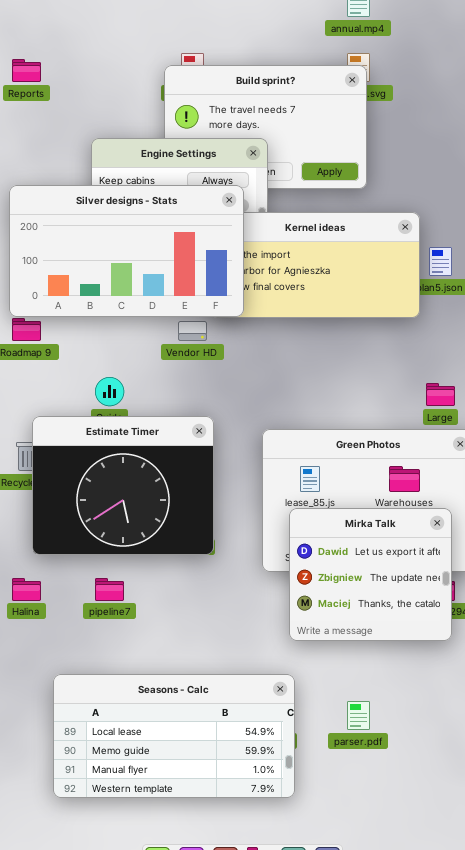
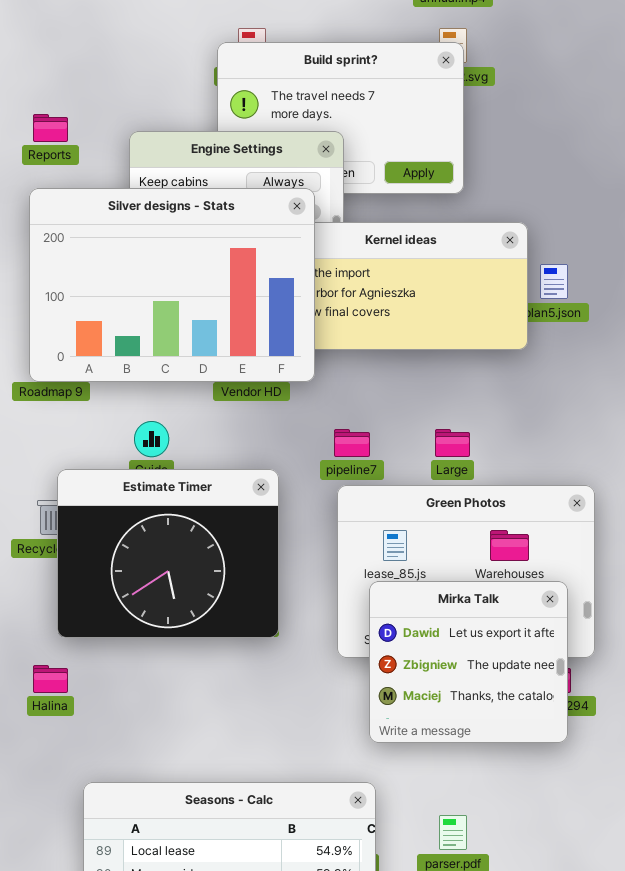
Reports: [12,59,41,82] -> [33,114,68,142], moved
Silver designs - Stats: [9,185,244,317] -> [29,188,315,382], resized
Large: [426,383,455,406] -> [435,429,470,457], moved
pipeline7: [95,578,124,601] -> [334,429,370,457], moved

